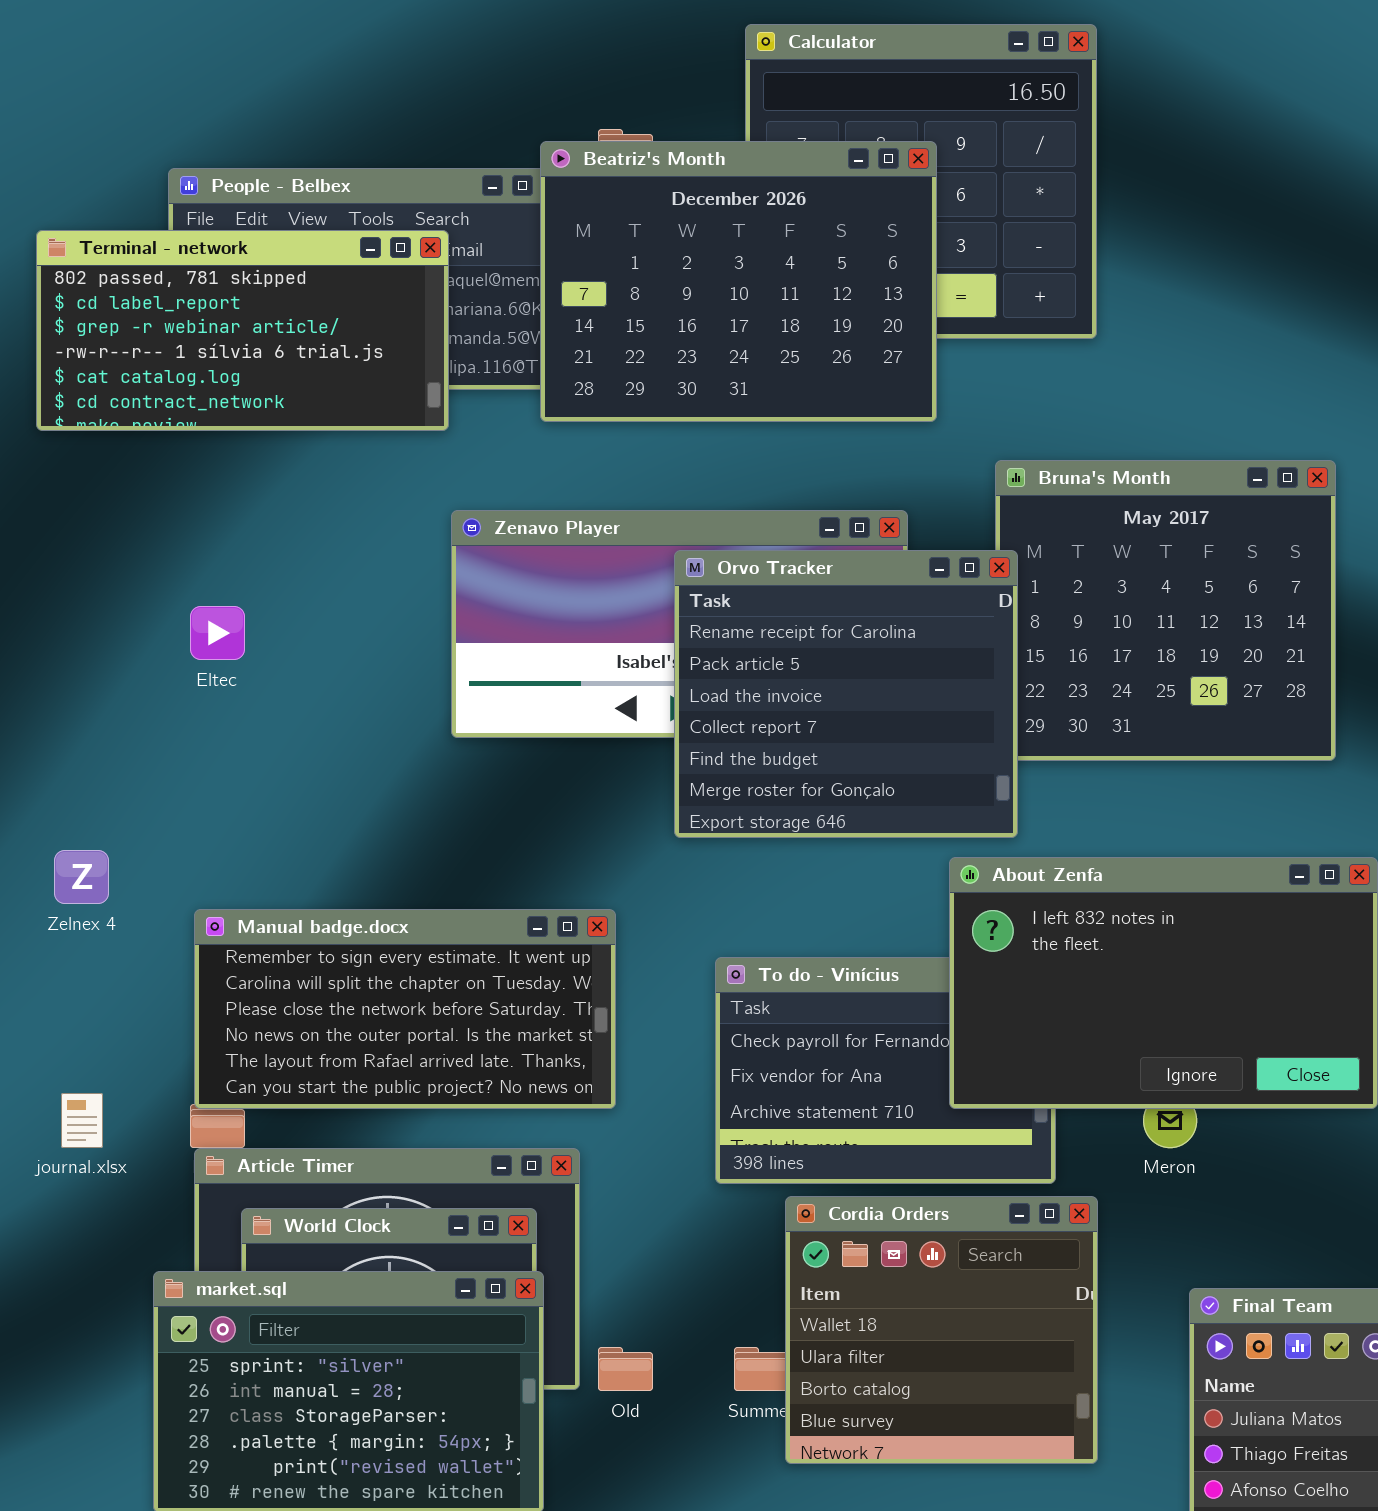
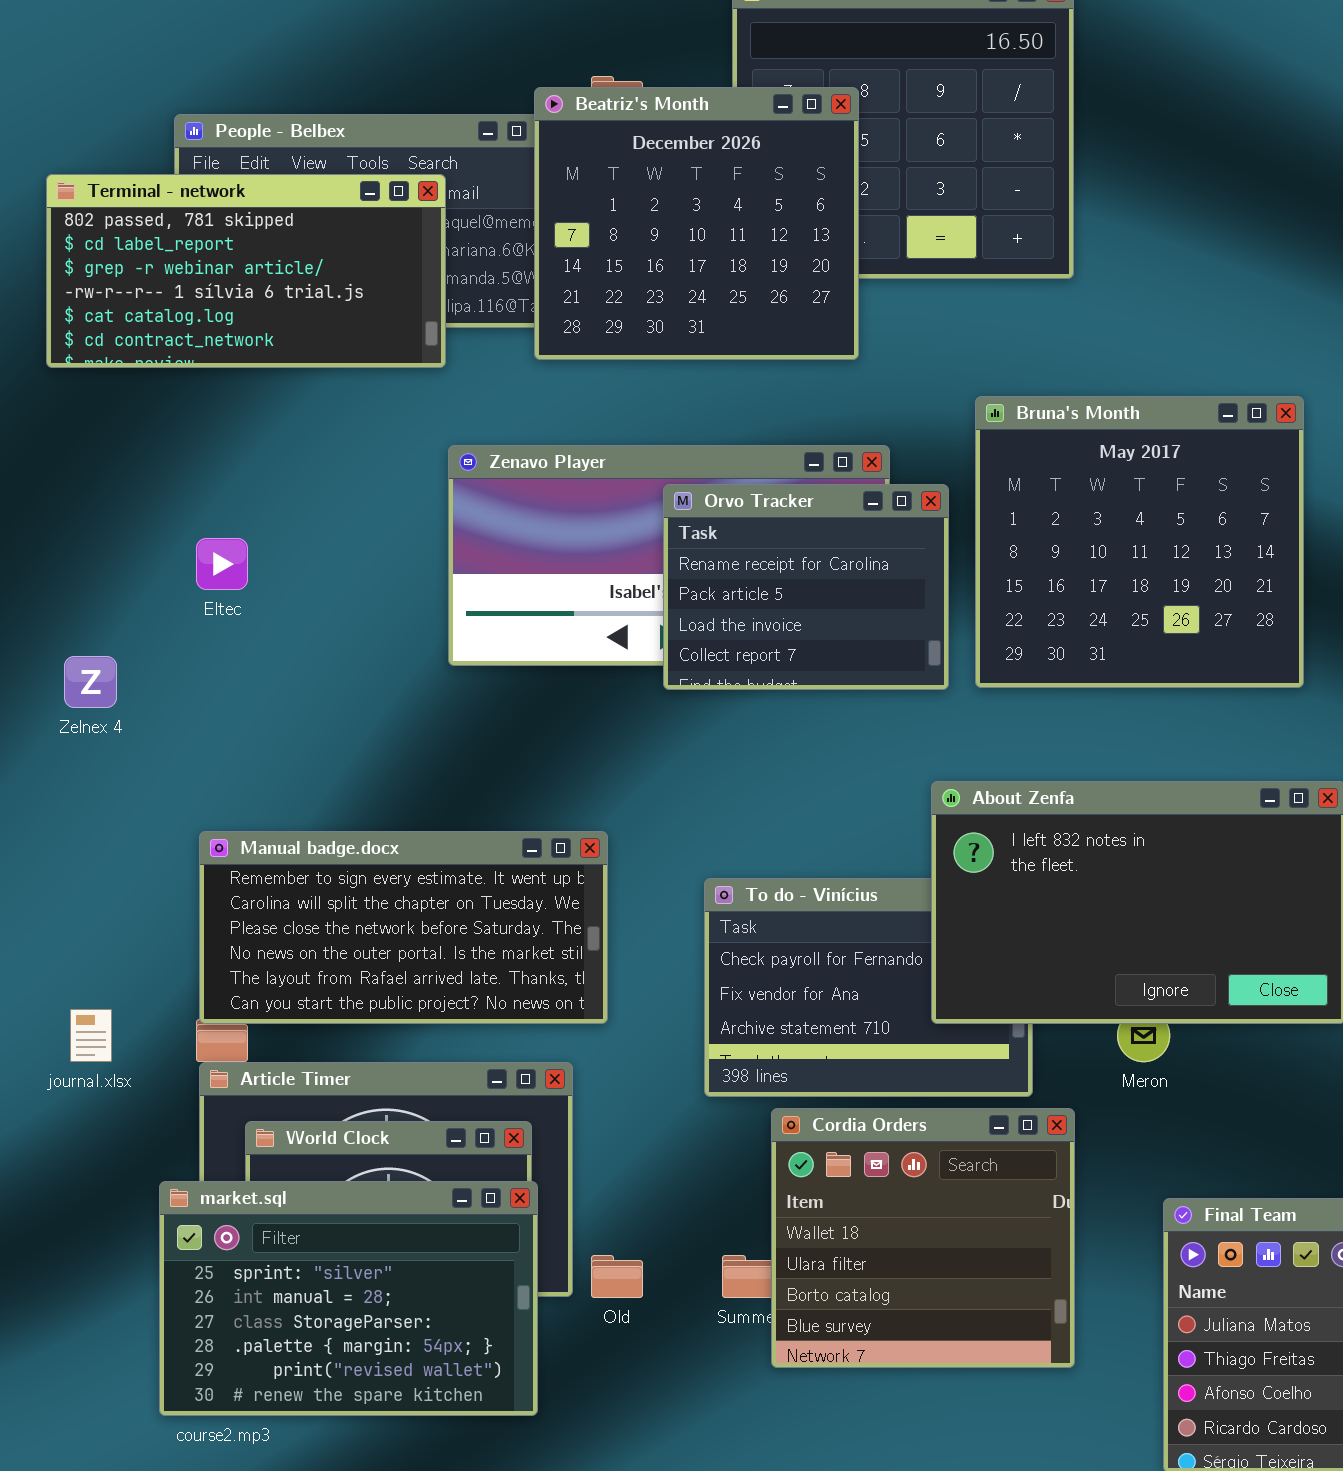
Beatriz's Month: [540,141,937,422] -> [534,87,859,360], resized
Orvo Tracker: [674,550,1018,838] -> [663,484,949,690], resized
Zelnex 4: [54,850,109,904] -> [64,656,117,708], moved

